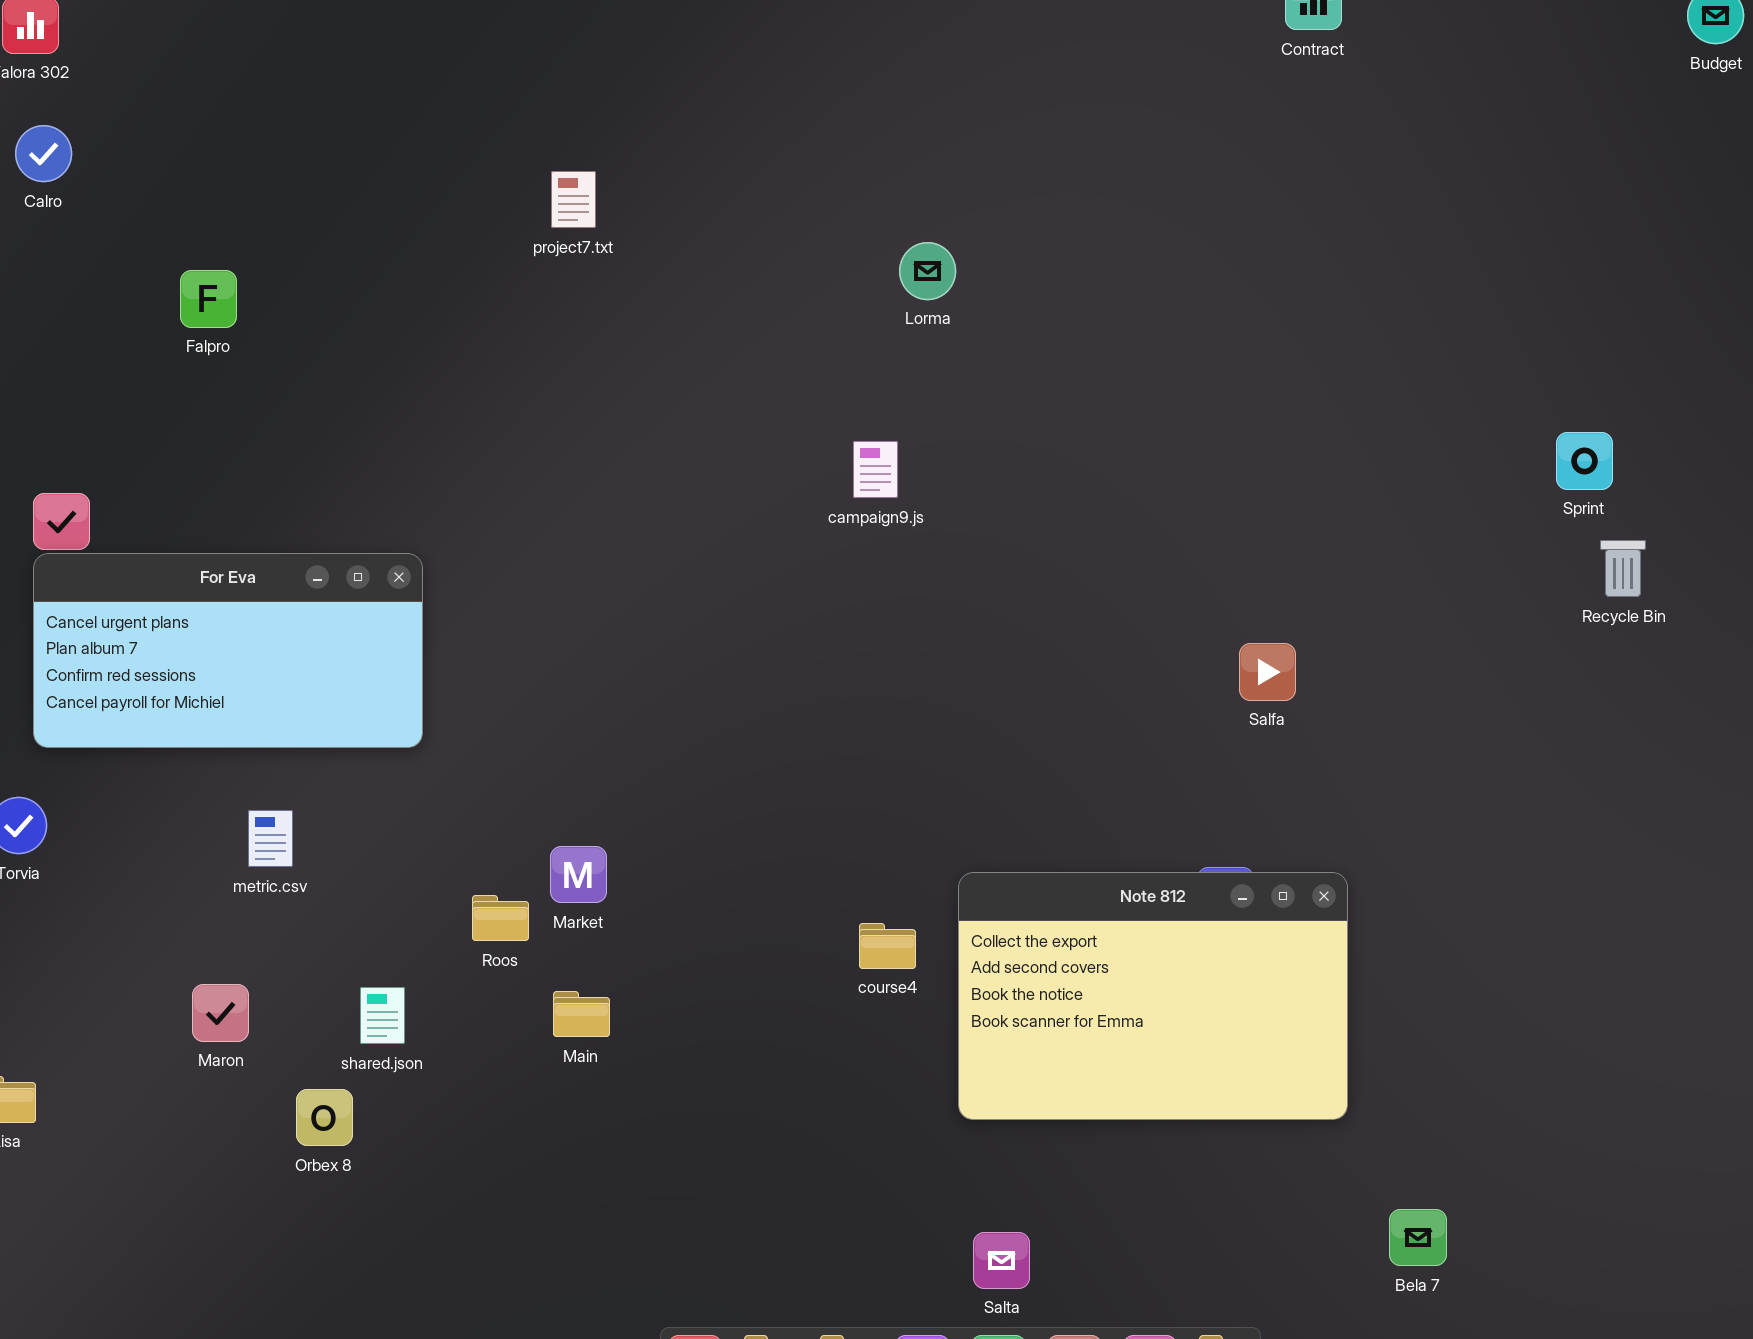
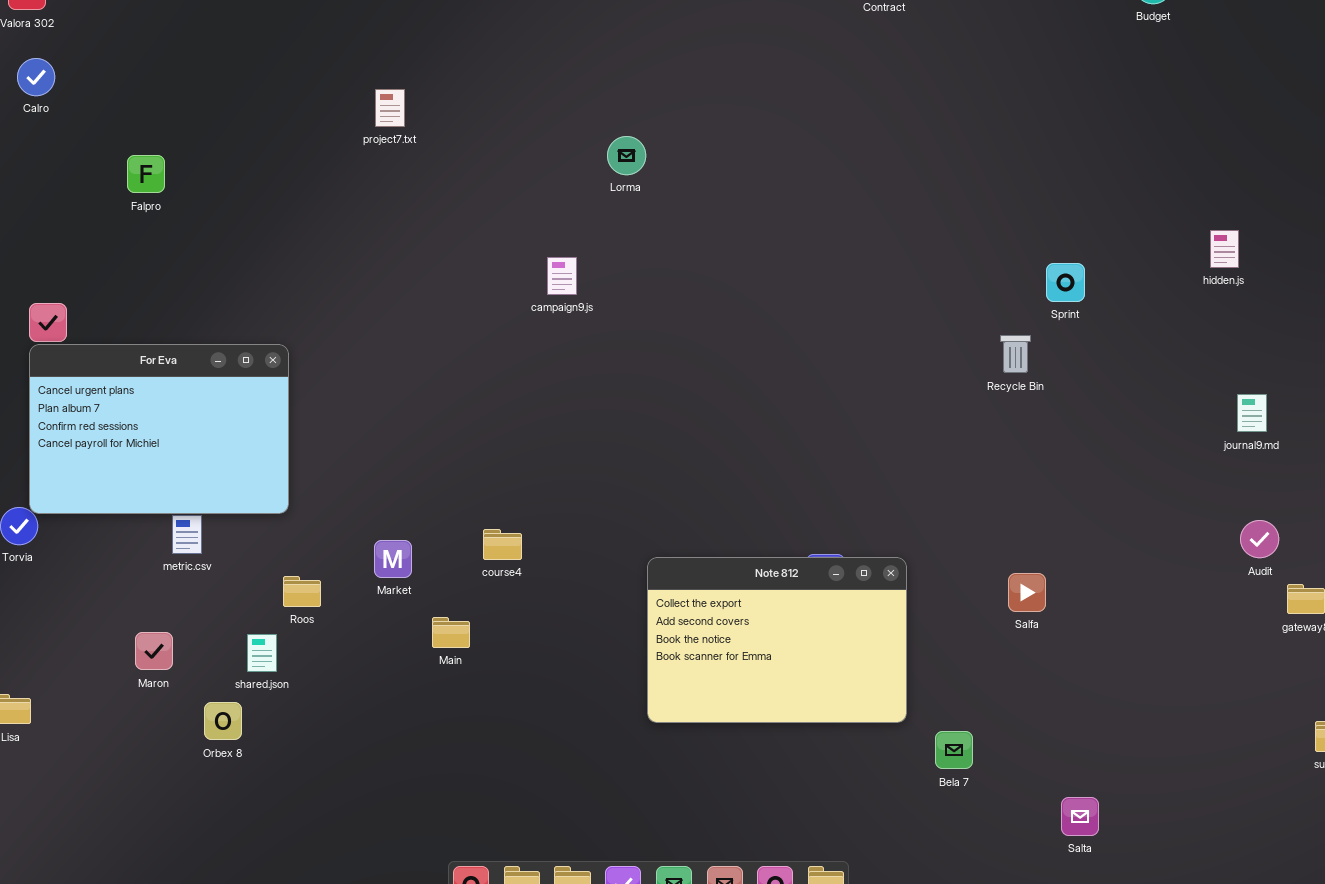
campaign9.js: [853,441,898,498] -> [547,257,577,295], moved
Recycle Bin: [1600,540,1646,597] -> [1000,335,1031,373], moved
For Eva: [33,553,423,748] -> [29,344,289,514], resized
Salfa: [1239,643,1296,701] -> [1008,573,1046,612], moved
Roos: [472,895,529,941] -> [283,576,321,607], moved
course4: [859,923,916,969] -> [483,529,522,560], moved
Main: [553,991,610,1037] -> [432,617,470,648], moved
Bela 7: [1389,1209,1447,1266] -> [935,731,973,769], moved
Salta: [973,1232,1030,1289] -> [1061,797,1099,836], moved

